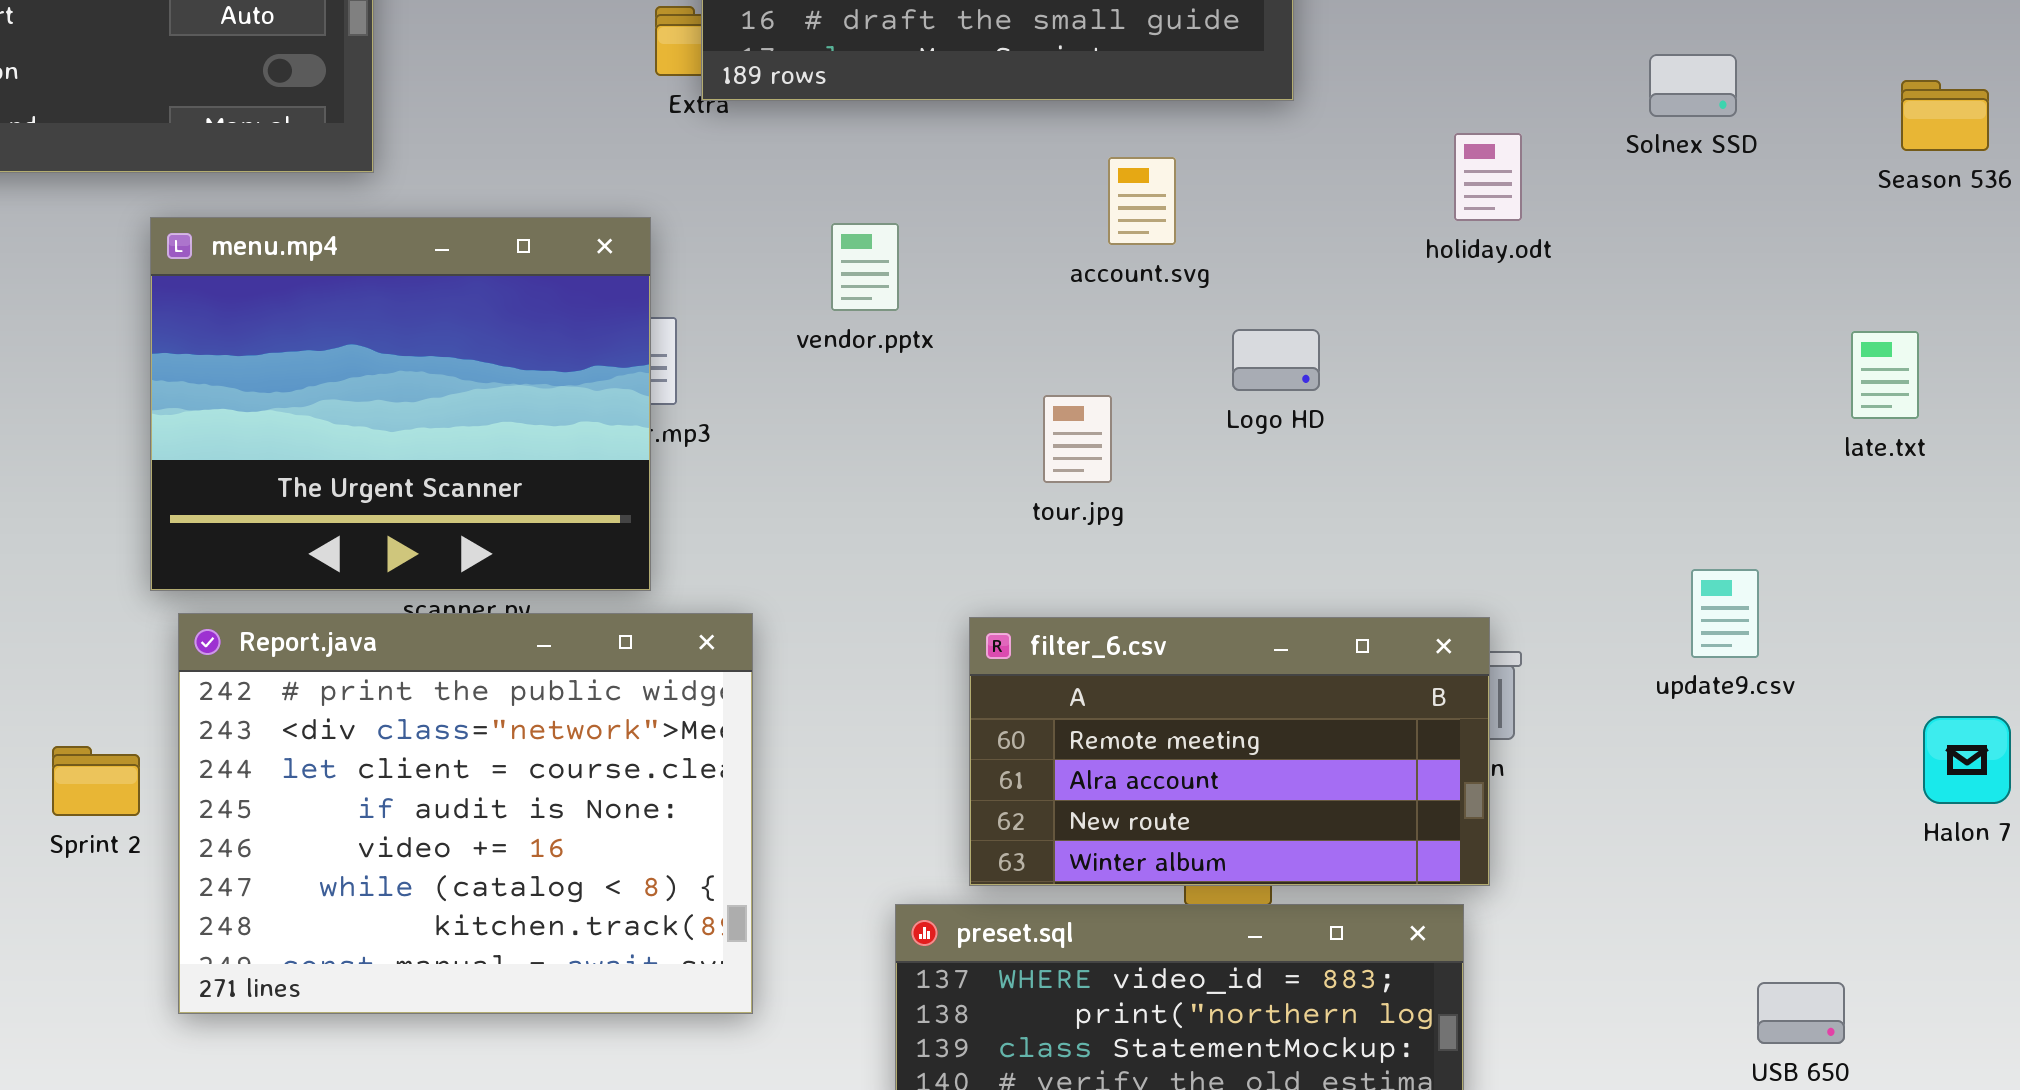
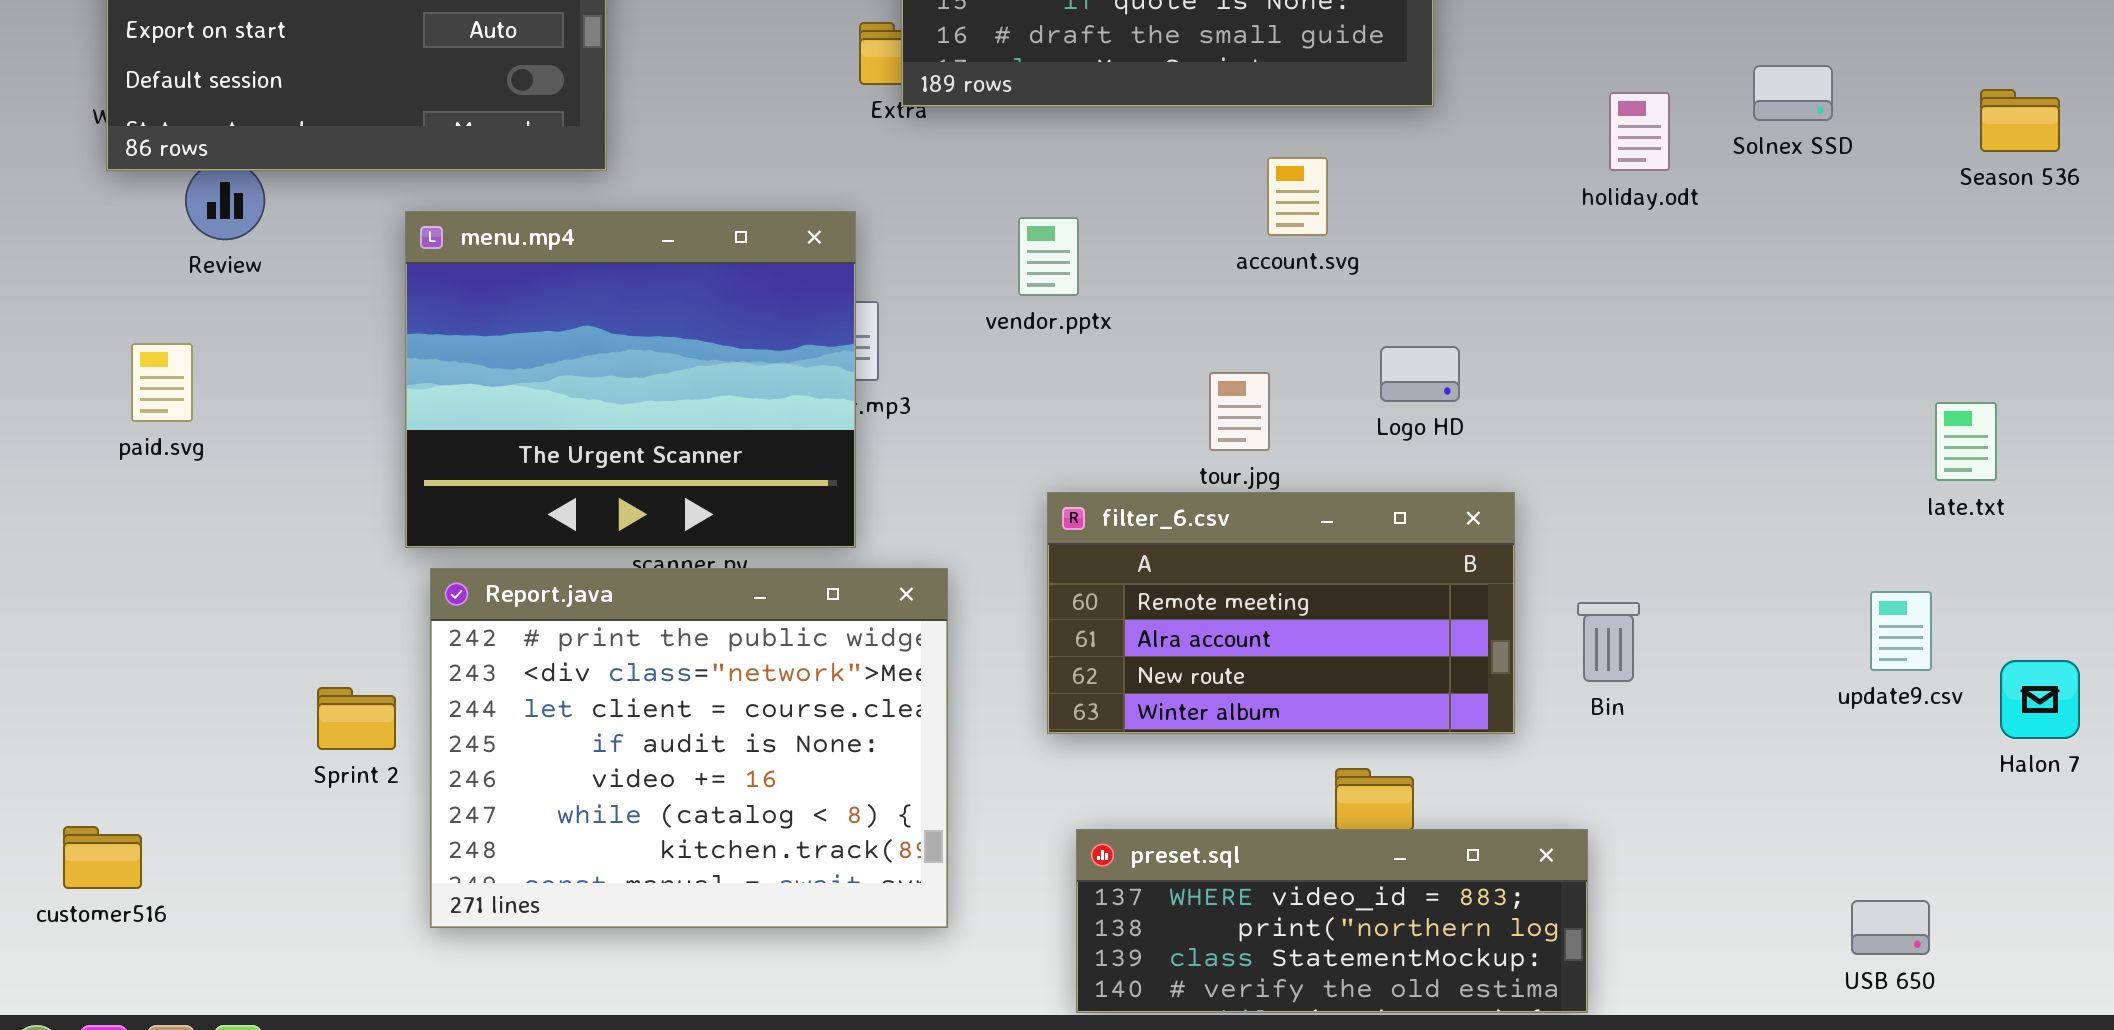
holiday.odt: [1454,133,1522,221] -> [1609,92,1670,171], moved
Logo HD: [1232,329,1320,391] -> [1380,346,1460,402], moved
late.txt: [1851,331,1919,419] -> [1935,402,1997,481], moved
update9.csv: [1691,569,1759,658] -> [1870,591,1932,671], moved
filter_6.csv: [969,617,1490,886] -> [1047,492,1515,734], moved

